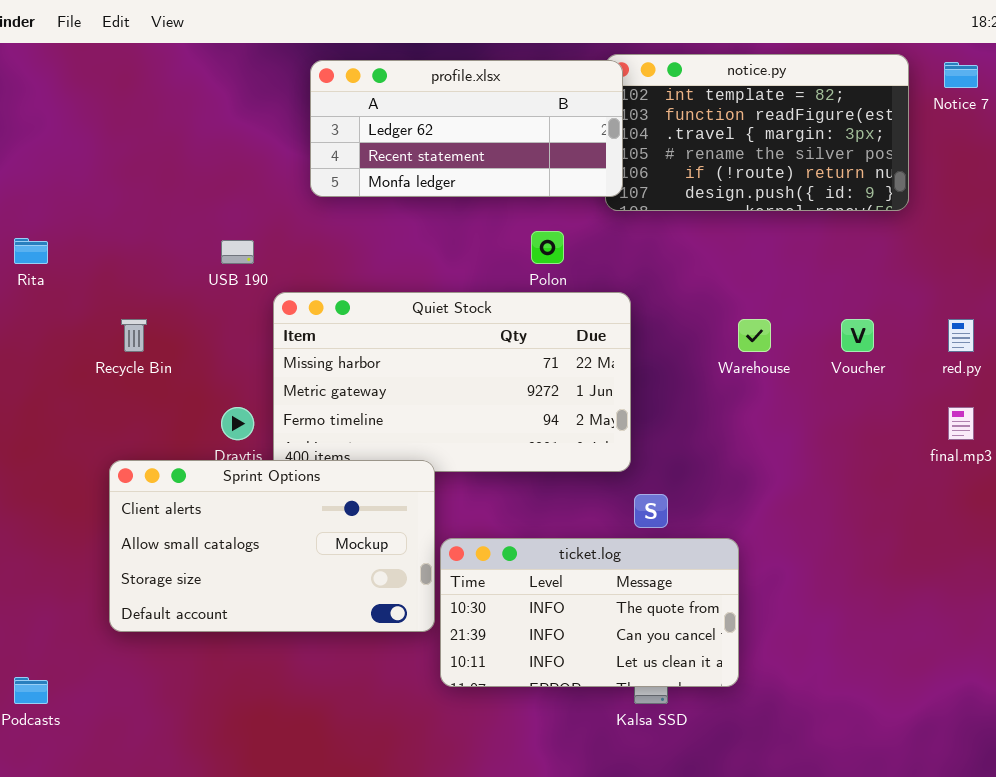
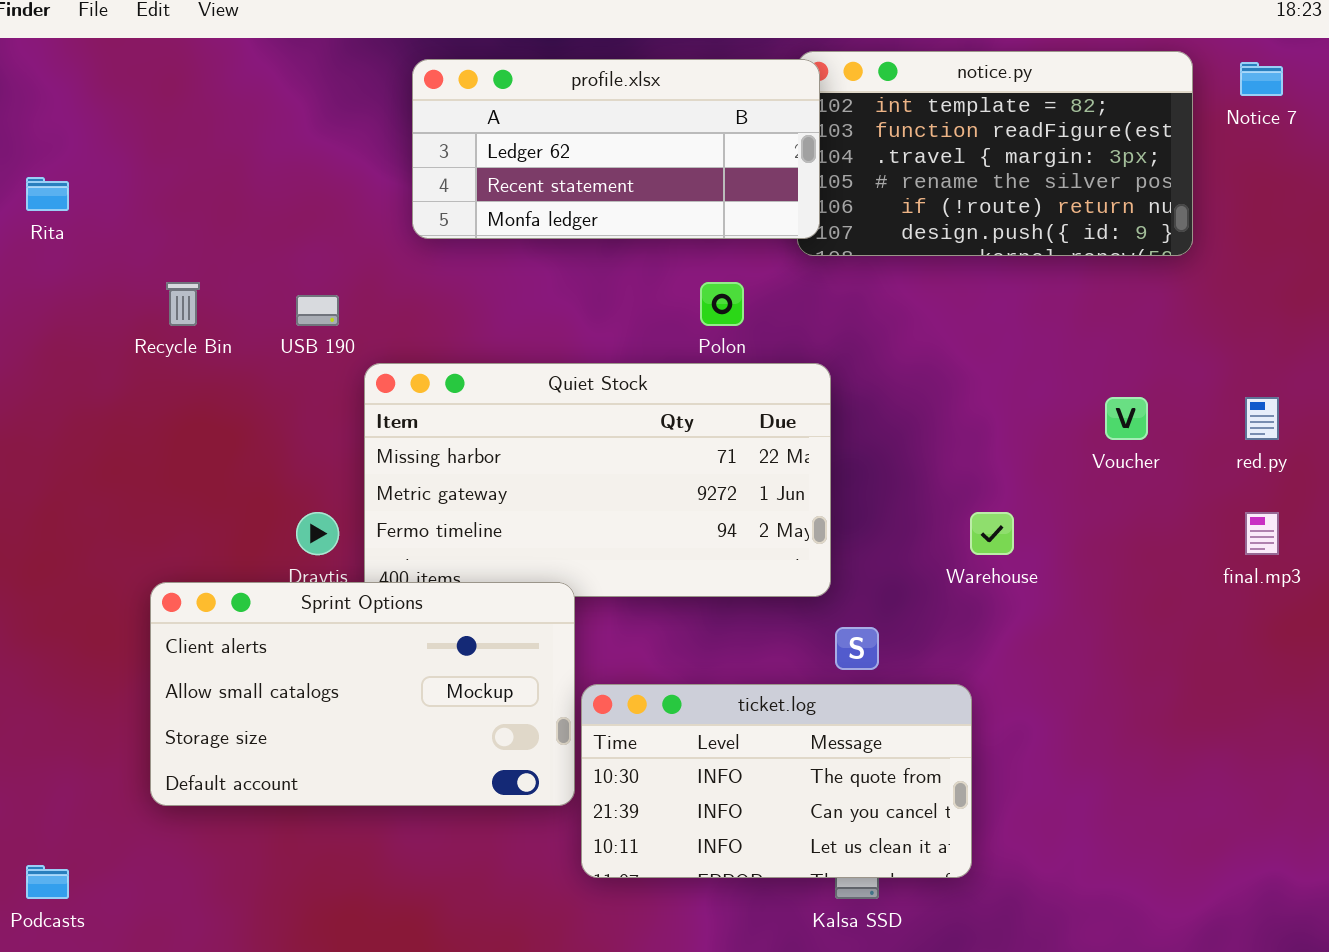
Rita: [14,238,48,264] -> [26,177,69,211], moved
Recycle Bin: [121,319,147,352] -> [166,282,200,326], moved
Warehouse: [738,319,771,352] -> [970,512,1014,555], moved

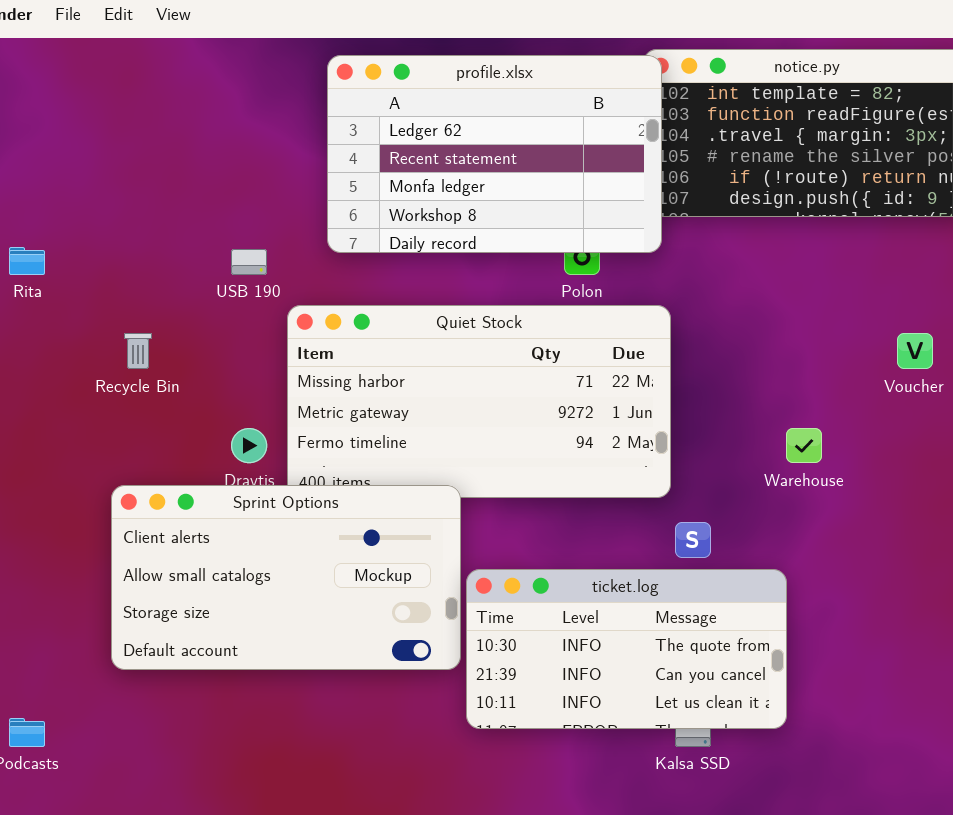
profile.xlsx: [412,59,820,239] -> [327,55,662,253], resized
Rita: [26,177,69,211] -> [9,247,45,275], moved
Recycle Bin: [166,282,200,326] -> [124,333,152,369], moved

